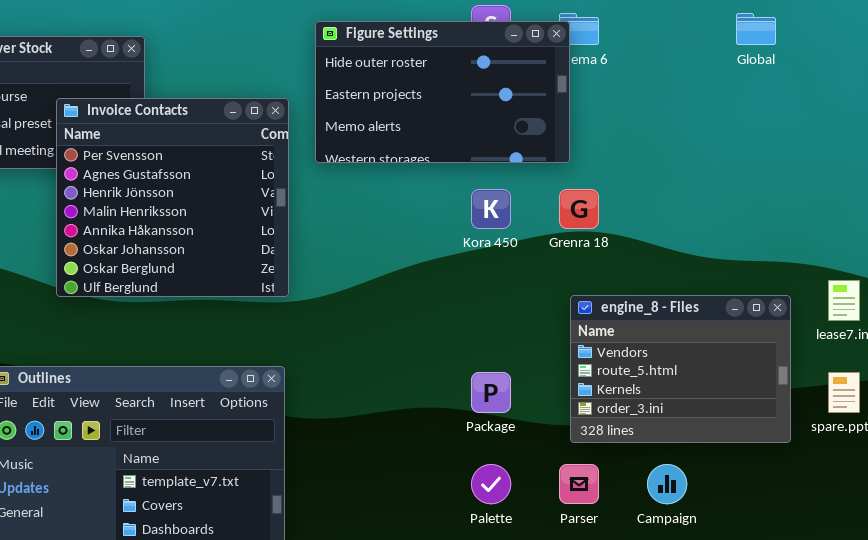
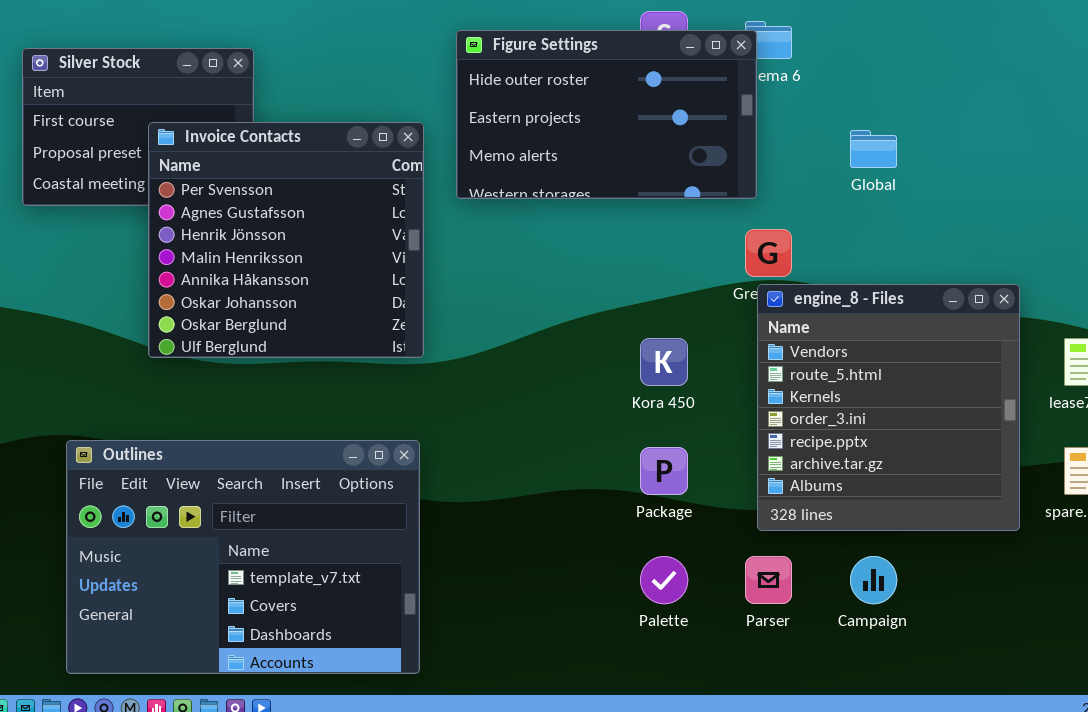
Global: [736,13,776,45] -> [850,130,897,168], moved
Kora 450: [471,189,511,229] -> [640,338,688,386], moved
engine_8 - Files: [570,295,791,443] -> [757,284,1020,531], resized

